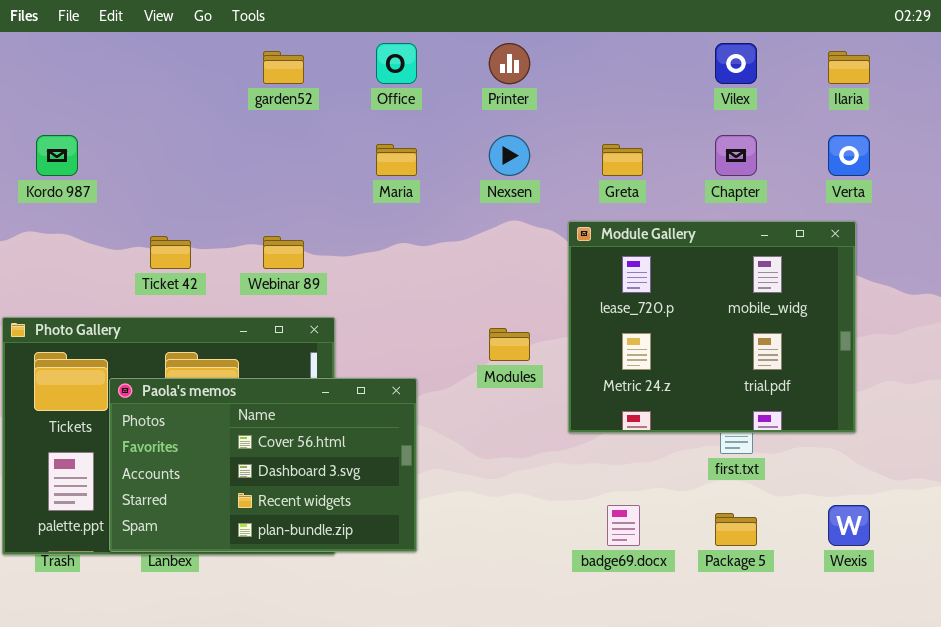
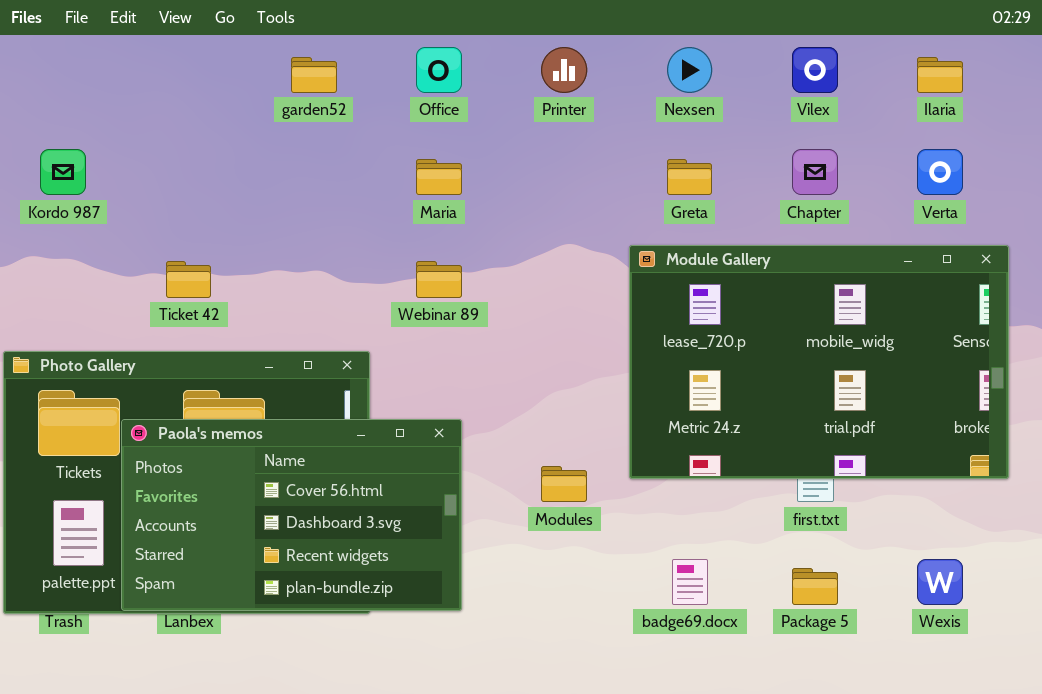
Nexsen: [489,135,530,176] -> [667,47,712,93], moved
Module Gallery: [568,221,856,433] -> [629,245,1009,479], resized
Webinar 89: [263,236,304,269] -> [416,261,462,298], moved
Modules: [489,328,530,361] -> [541,466,587,502], moved

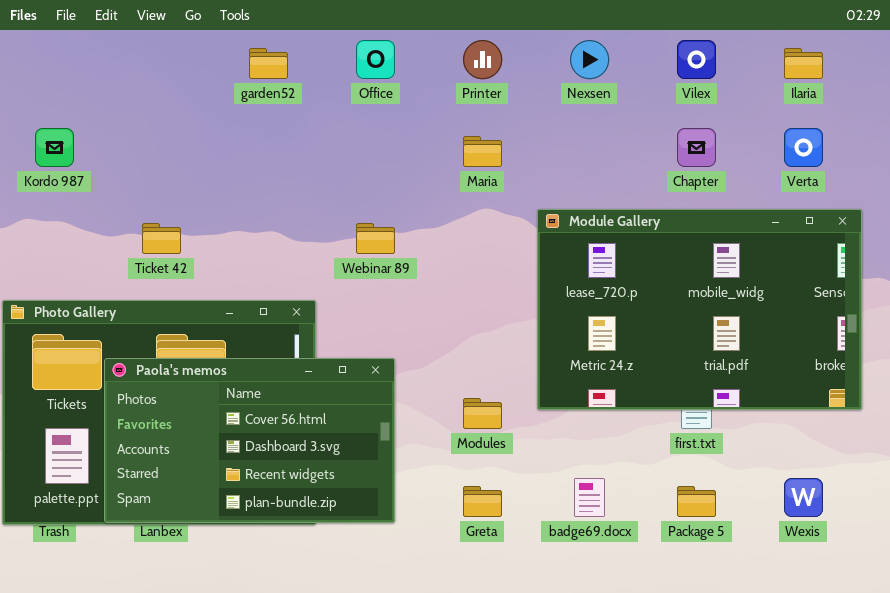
Maria: [416,159,462,195] -> [463,136,502,167], moved
Greta: [667,159,712,195] -> [463,486,502,517], moved

